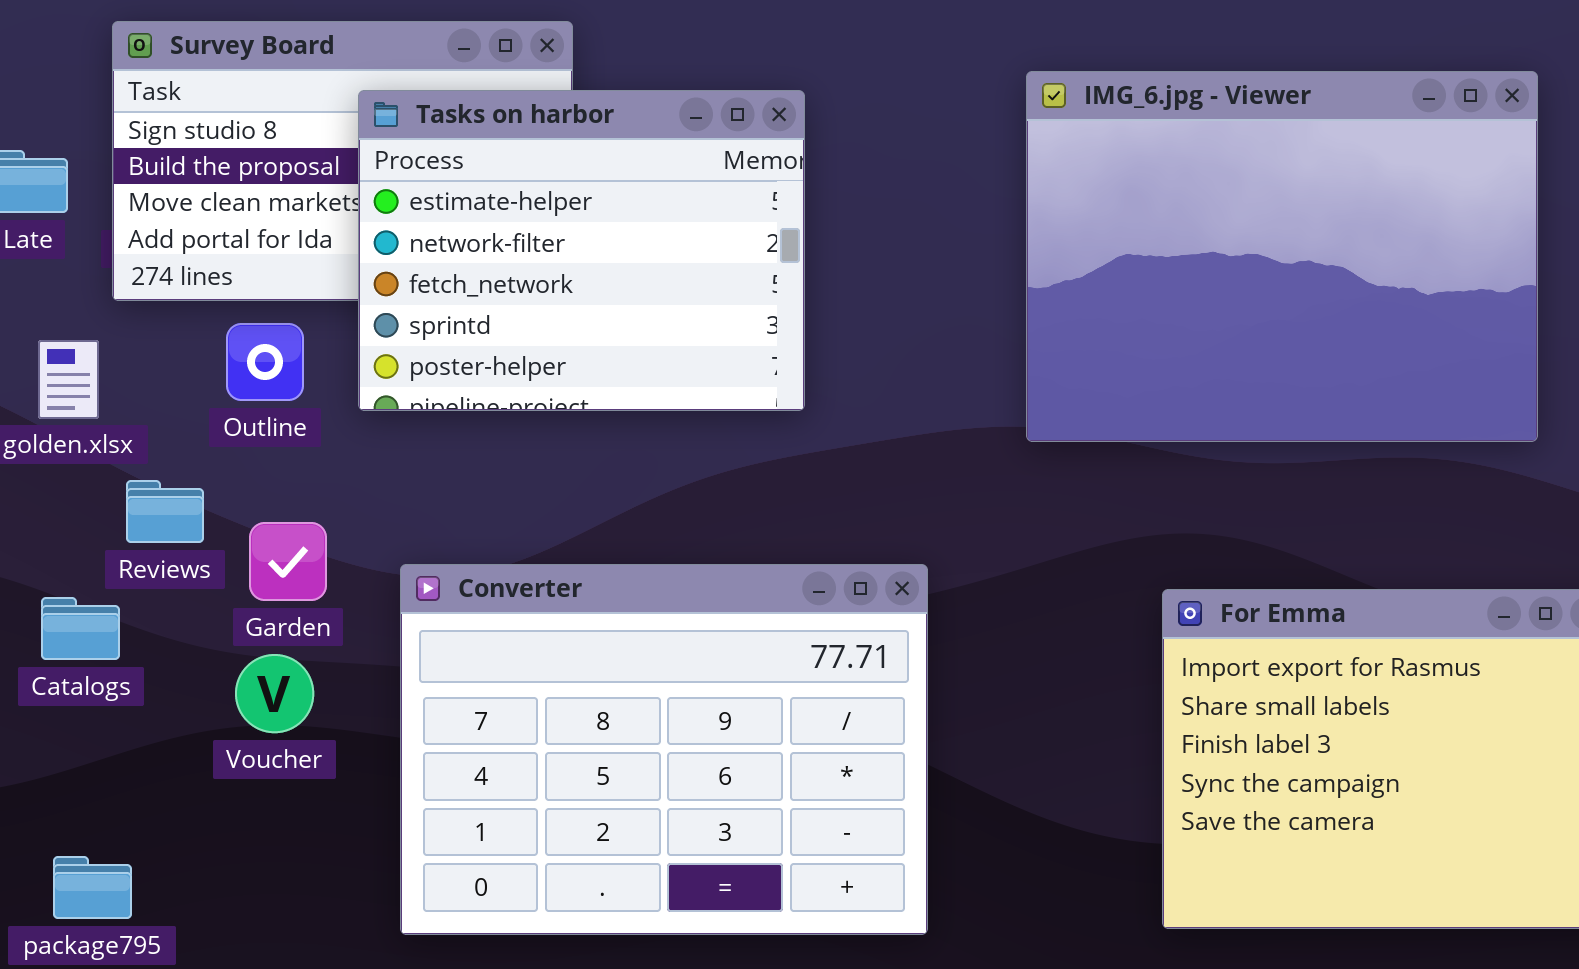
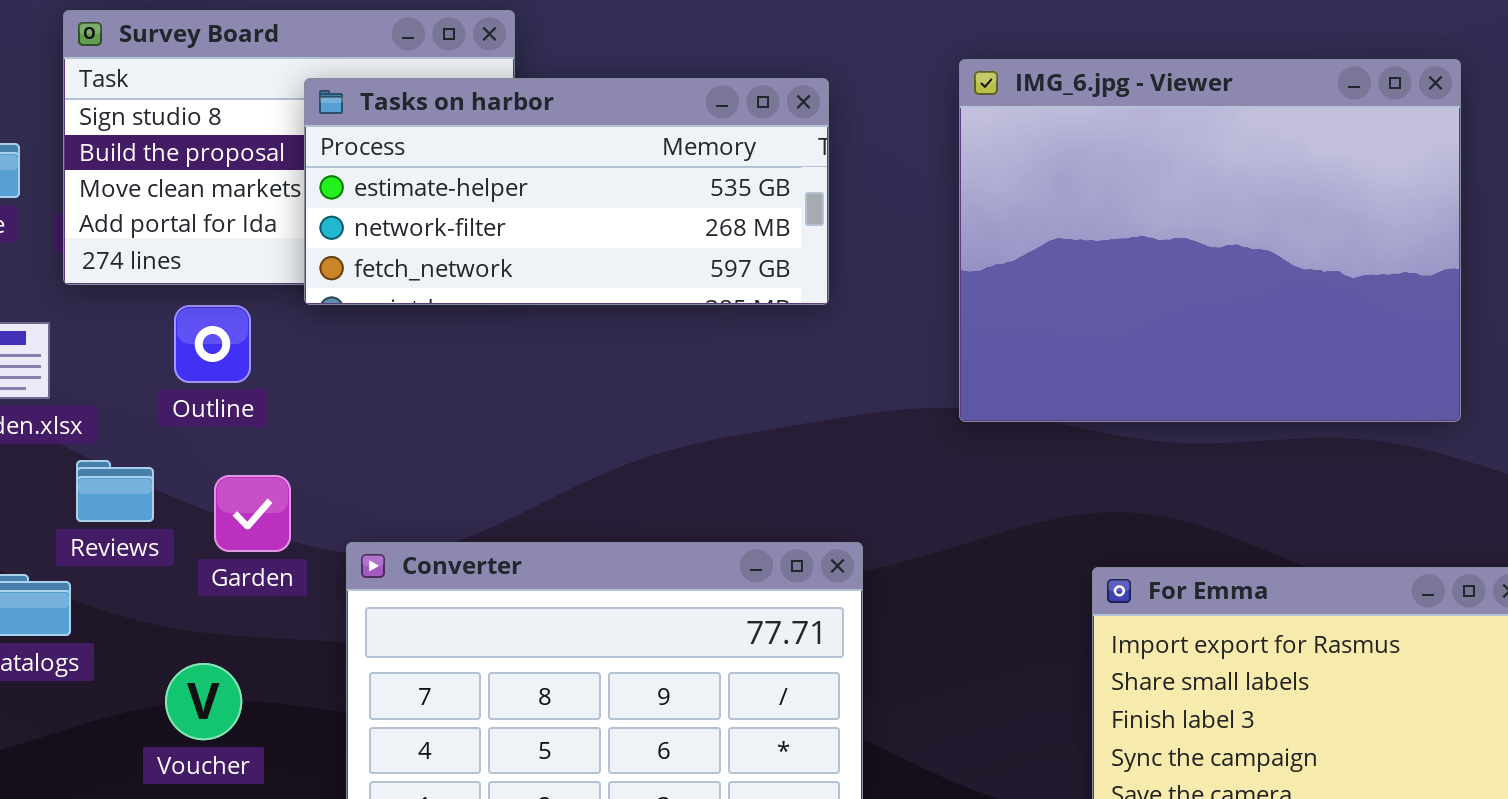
Tasks on harbor: [358,90,805,411] -> [304,78,829,305], resized
Garden: [249,522,327,601] -> [214,475,291,552], moved
Voucher: [235,654,314,733] -> [165,663,242,740], moved

